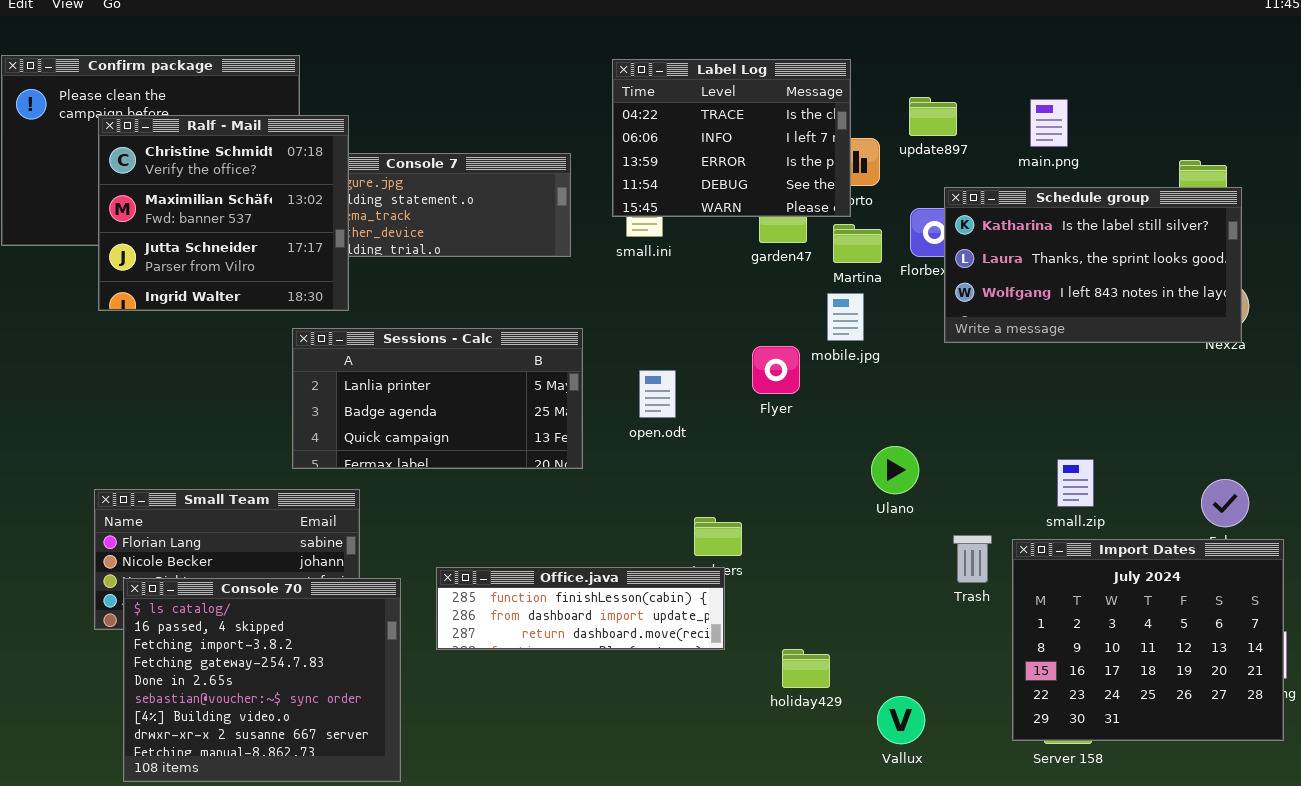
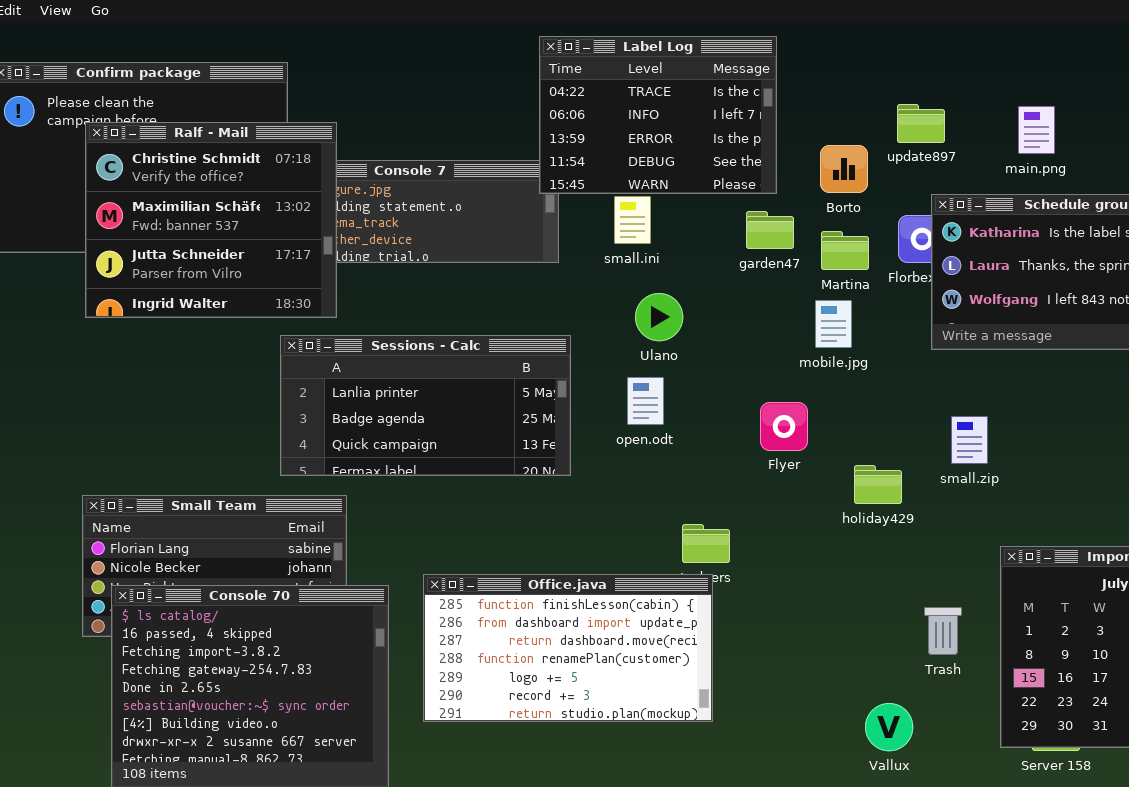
Label Log: [612,59,851,217] -> [539,36,777,194], moved
Flyer: [752,346,800,394] -> [760,402,808,451], moved
Ulano: [871,446,919,494] -> [635,293,683,341], moved
small.zip: [1057,459,1094,507] -> [951,416,988,464], moved
Trash: [953,535,992,583] -> [924,607,962,655], moved
Office.java: [436,567,725,650] -> [423,574,713,722], resized
holiday429: [782,649,830,688] -> [854,465,902,504], moved

